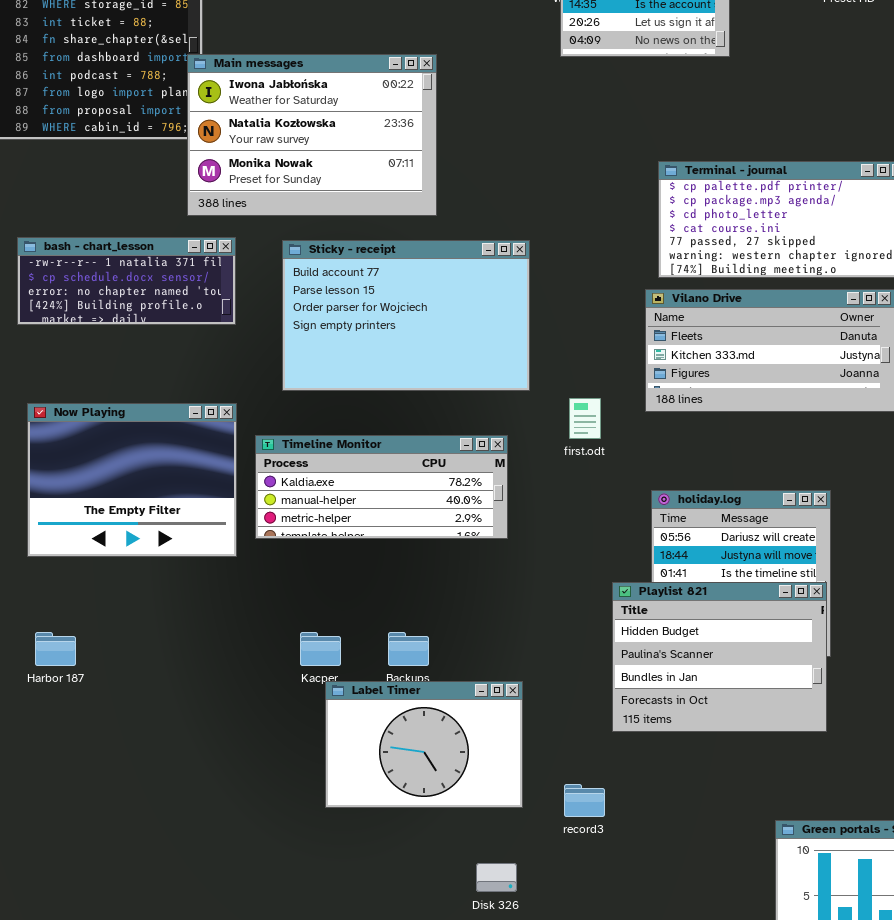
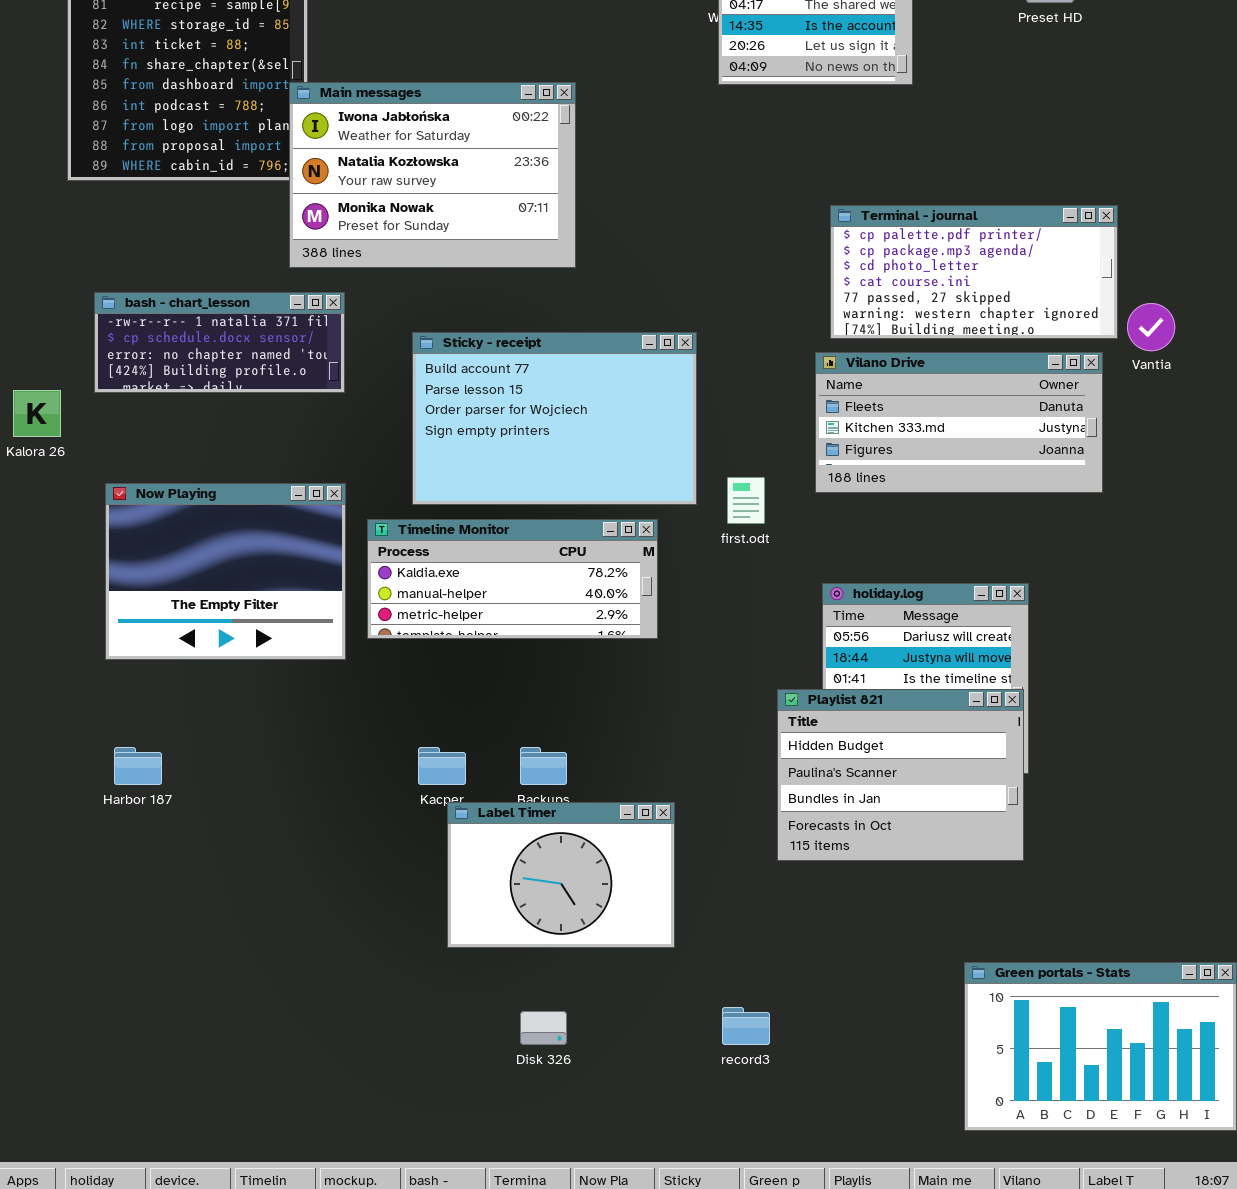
Sticky - receipt: [282,240,530,391] -> [412,332,697,505], moved
record3: [564,784,605,817] -> [722,1007,770,1045], moved
Disk 326: [476,863,517,892] -> [520,1011,567,1045], moved

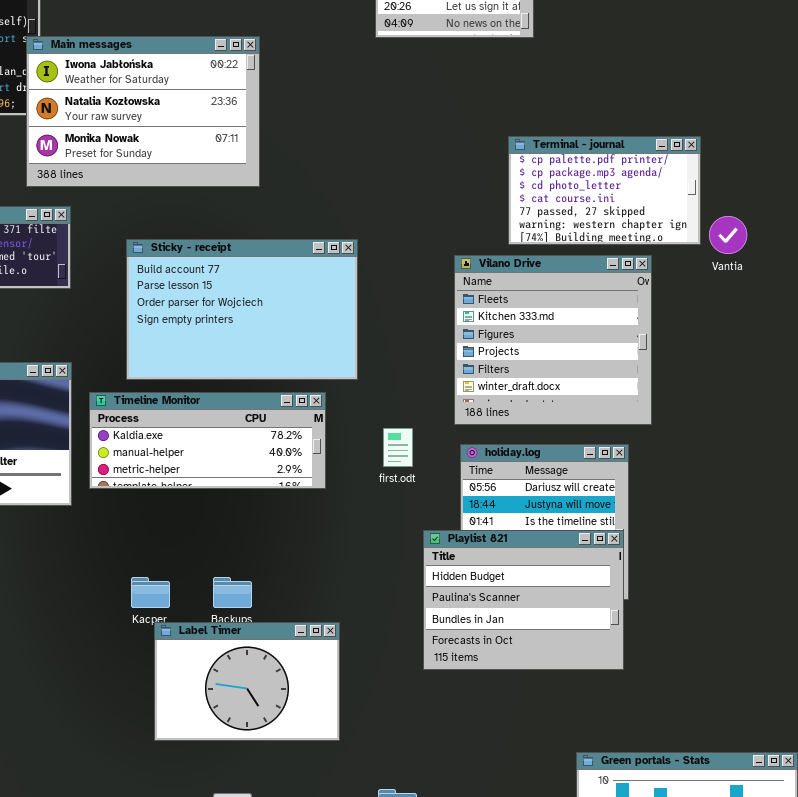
Terminal - journal: [830,205,1118,339] -> [508,136,701,245], resized
Vilano Drive: [815,352,1103,493] -> [454,255,652,425], resized
first.odt: [727,477,765,524] -> [383,428,413,467], moved

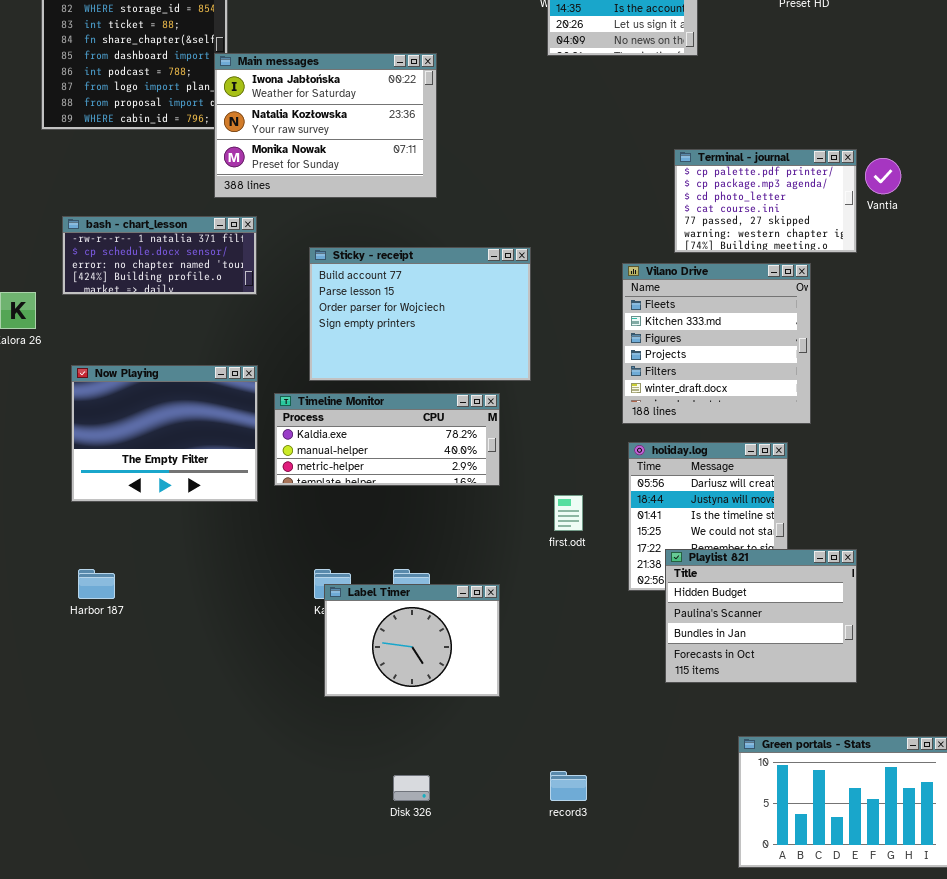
Vantia: [709,216,747,254] -> [865,158,901,194], moved
first.odt: [383,428,413,467] -> [554,495,583,531], moved
Playlist 821: [423,530,624,670] -> [665,549,857,683], moved
Label Timer: [154,622,340,741] -> [324,584,500,697], moved

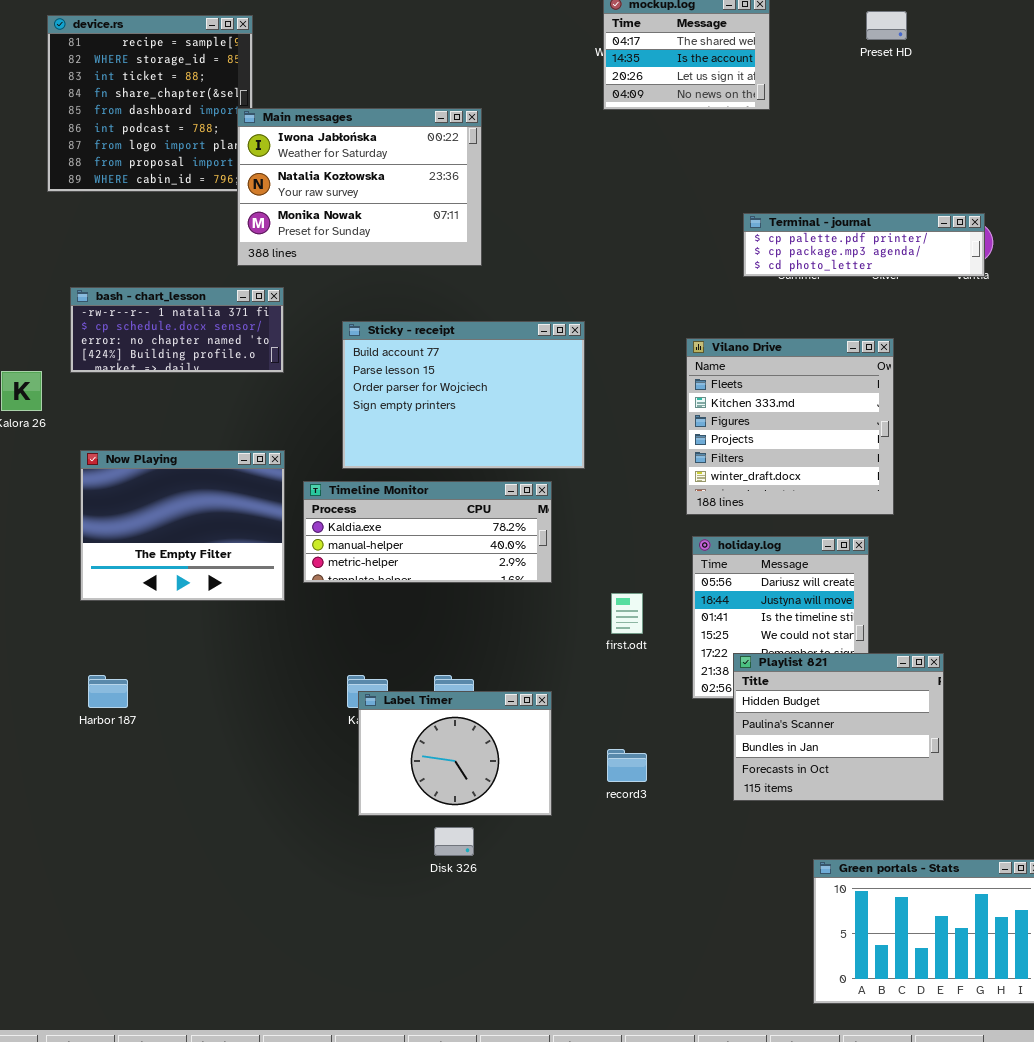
Terminal - journal: [674,149,857,253] -> [743,213,985,277], resized
record3: [550,771,587,801] -> [607,749,647,782], moved
Disk 326: [393,775,430,801] -> [434,827,474,856], moved

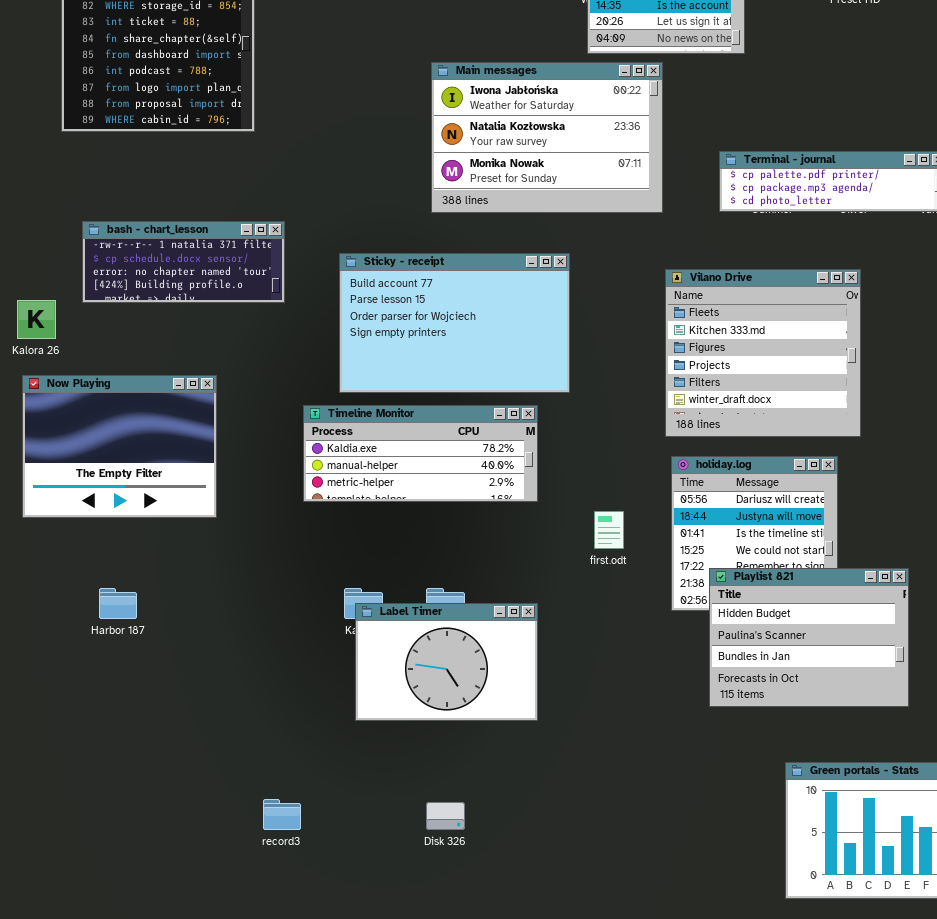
Main messages: [237,108,482,266] -> [431,62,663,213], moved
Now Playing: [80,450,285,601] -> [22,375,217,518], moved
record3: [607,749,647,782] -> [263,799,301,830], moved
Disk 326: [434,827,474,856] -> [426,802,465,830], moved

